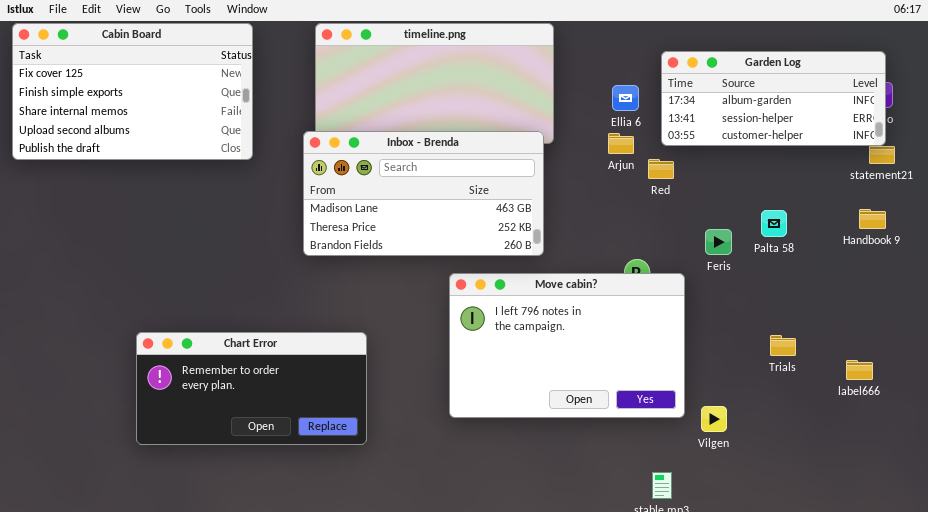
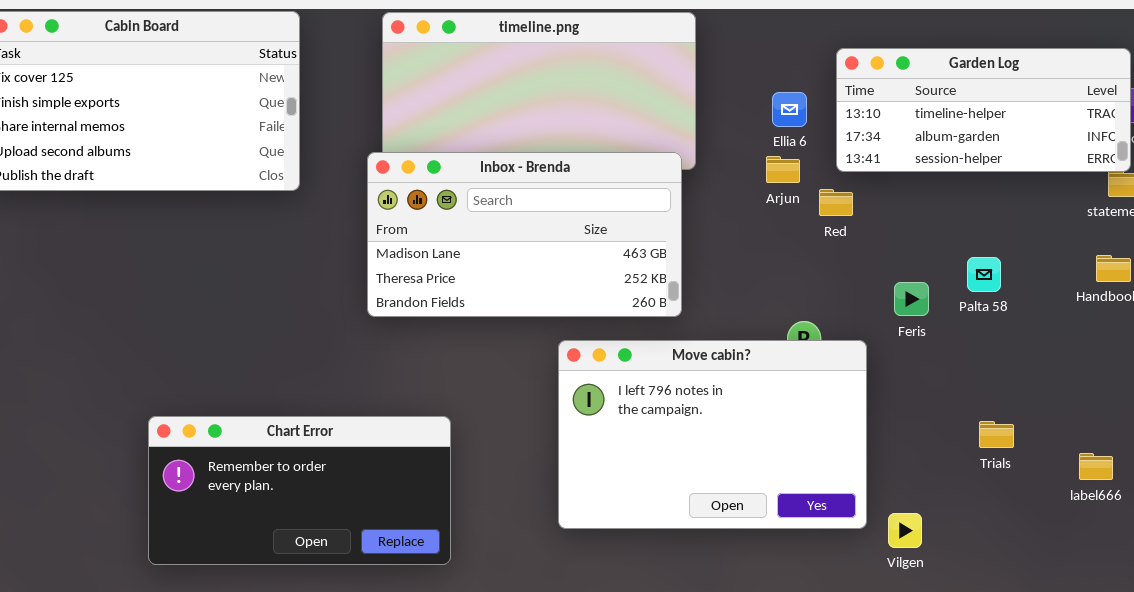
Garden Log: [661,51,886,146] -> [836,48,1131,172], scrolled up 1 row

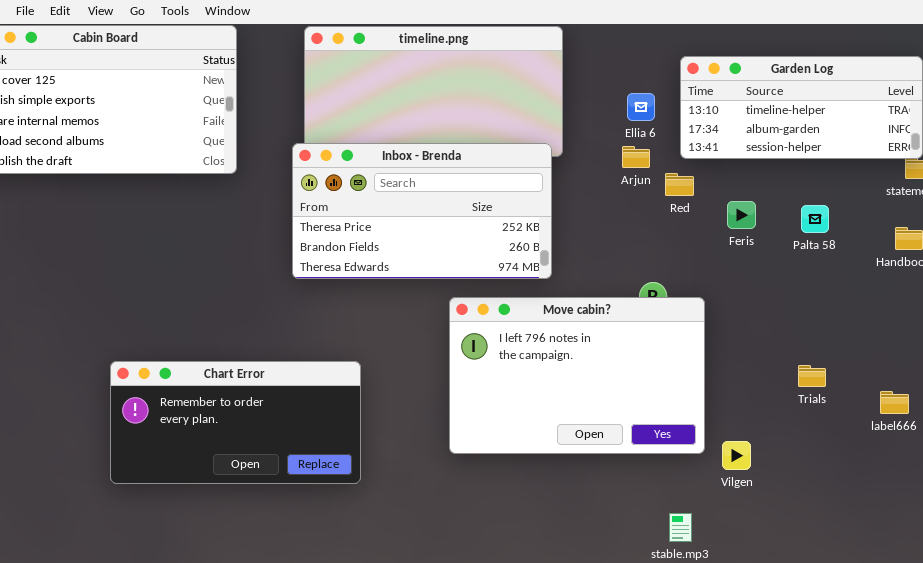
Inbox - Brenda: [367,152,682,317] -> [292,143,552,279], scrolled down 1 row
Palta 58: [967,257,1001,292] -> [801,205,829,233], moved
Feris: [894,282,929,316] -> [727,201,756,229], moved

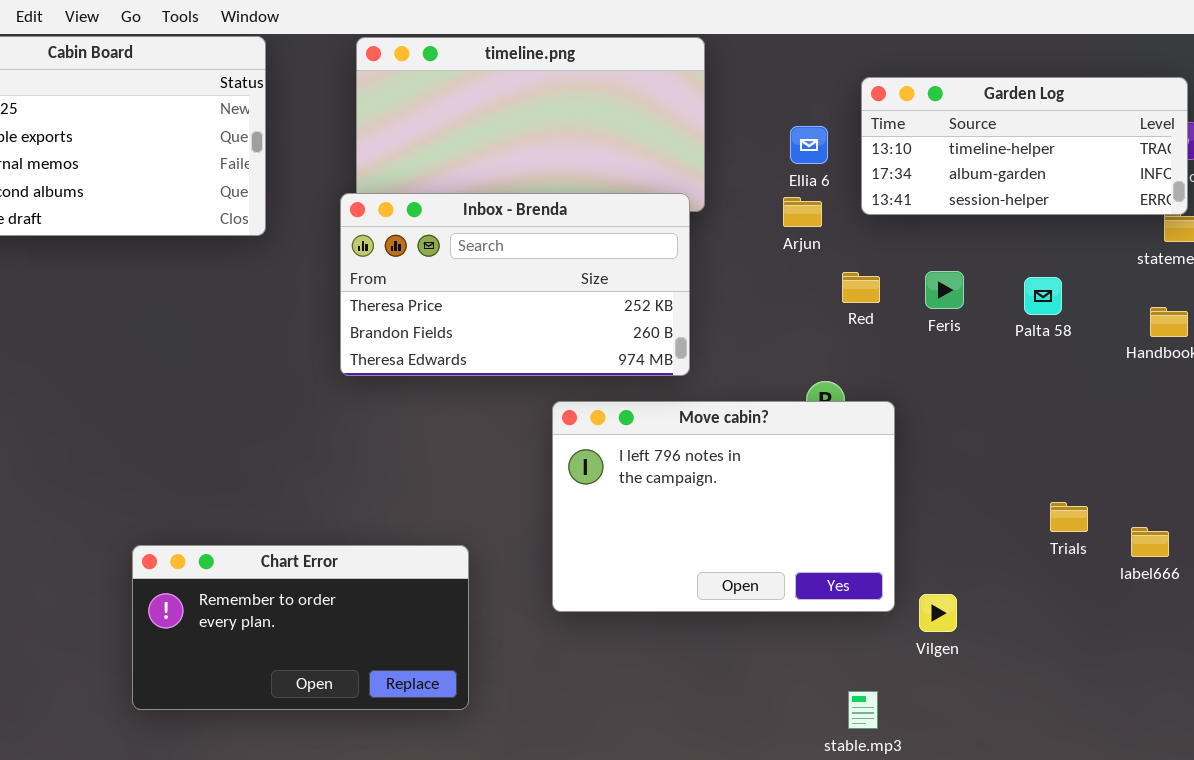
Red: [665,173,694,196] -> [842,272,880,303], moved
Chart Error: [110,361,361,484] -> [132,545,469,710], moved
Trials: [798,365,826,387] -> [1050,502,1088,532], moved

